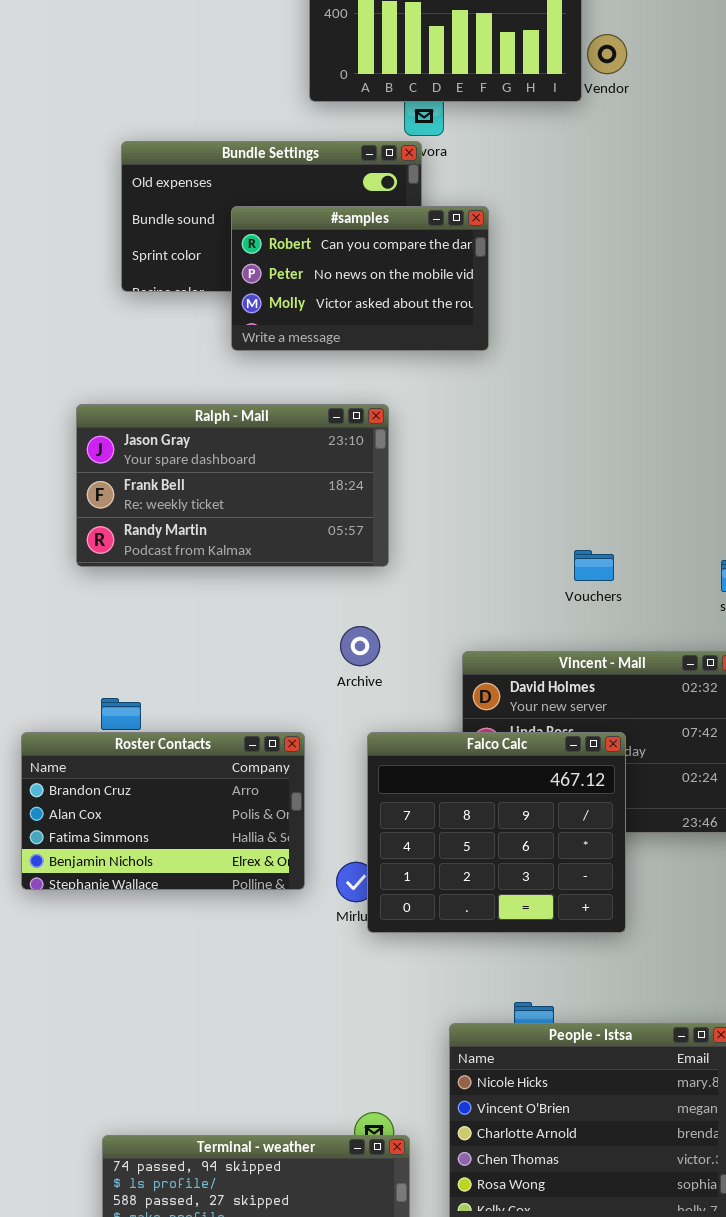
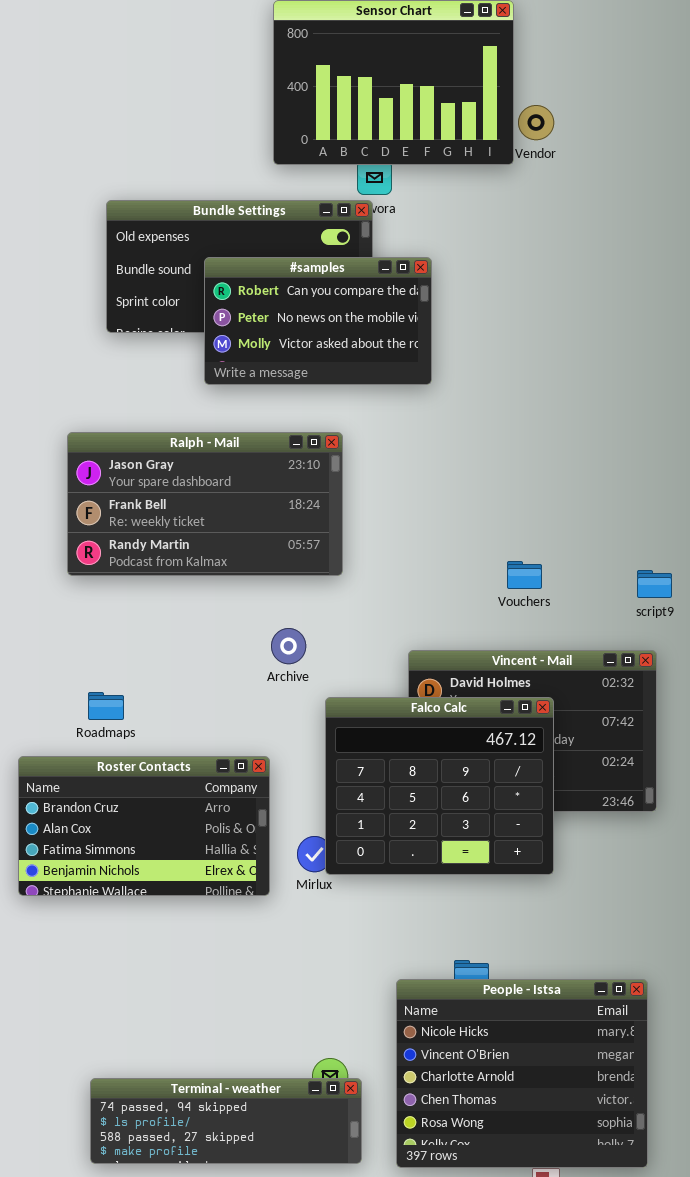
Archive: [340,626,380,666] -> [271,628,306,664], moved
Roster Contacts: [21,732,305,890] -> [18,756,270,896], moved
Falco Calc: [367,732,626,933] -> [325,697,554,875], moved

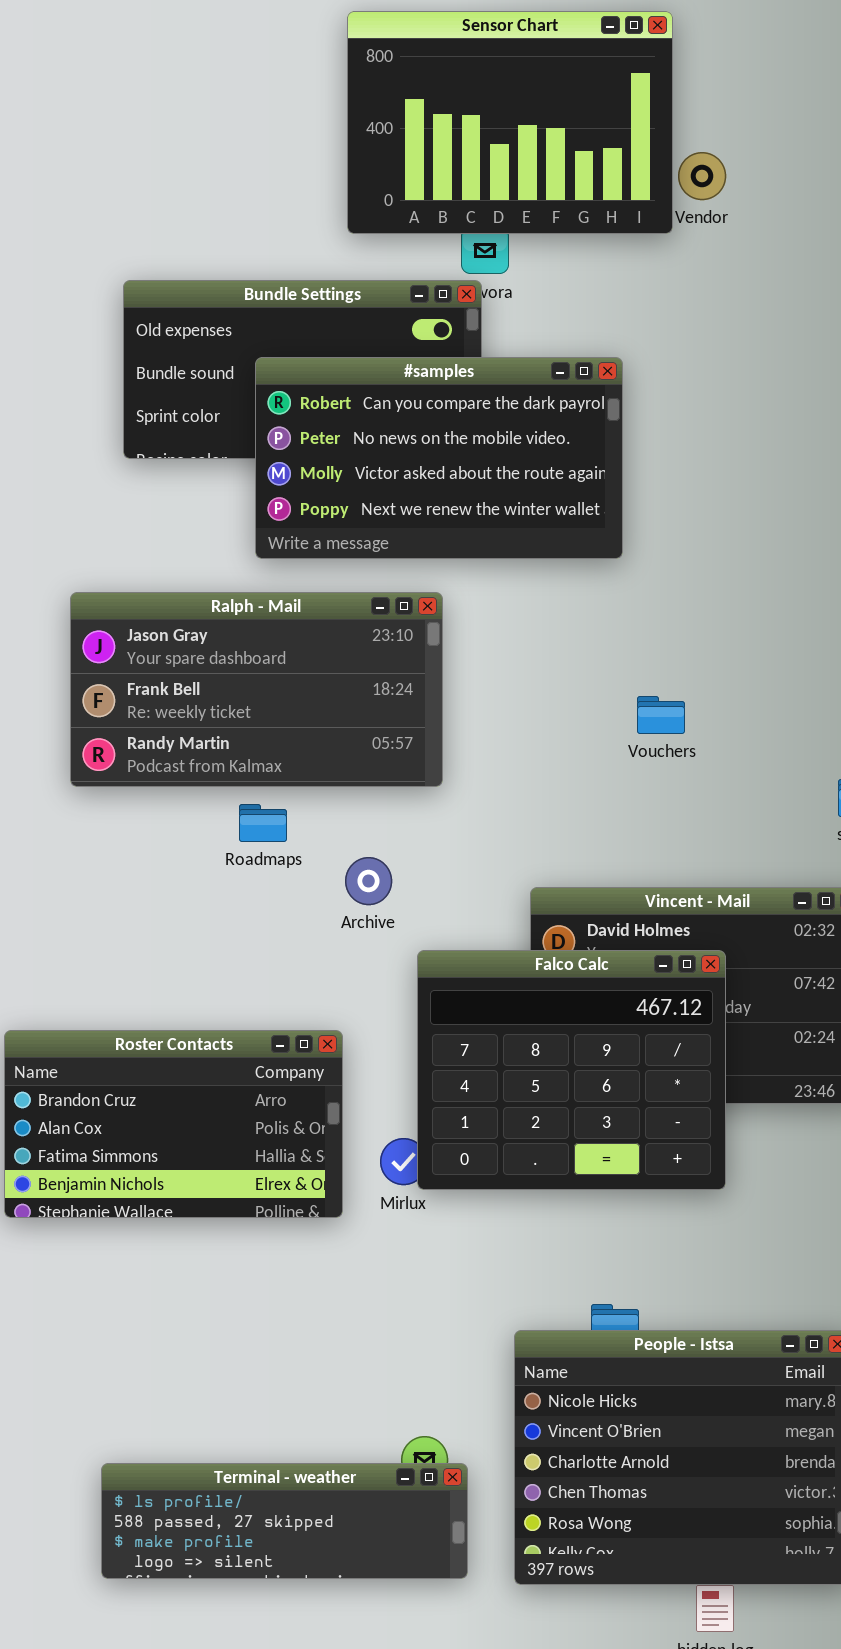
#samples: [204,257,432,385] -> [255,357,623,559], resized
Vouchers: [507,561,542,589] -> [637,696,685,734], moved
Roadmaps: [88,692,124,720] -> [239,804,287,842], moved
Terminal - weather: [90,1078,362,1164] -> [101,1463,468,1579], scrolled down 1 row

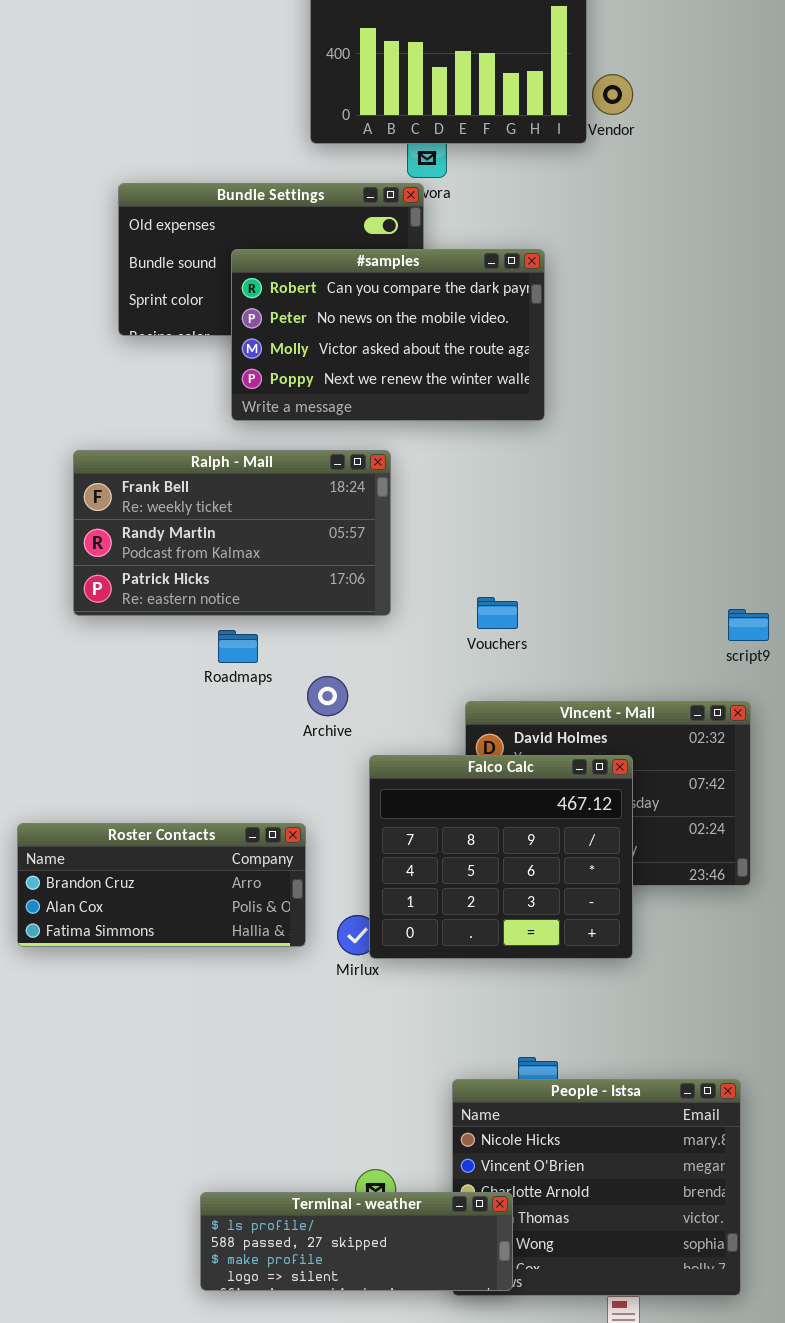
Ralph - Mail: [70,592,443,787] -> [73,450,391,616], scrolled down 1 row
Vouchers: [637,696,685,734] -> [477,597,518,629], moved
Roster Contacts: [4,1030,343,1218] -> [17,823,306,947], resized
Terminal - weather: [101,1463,468,1579] -> [200,1192,513,1291], moved

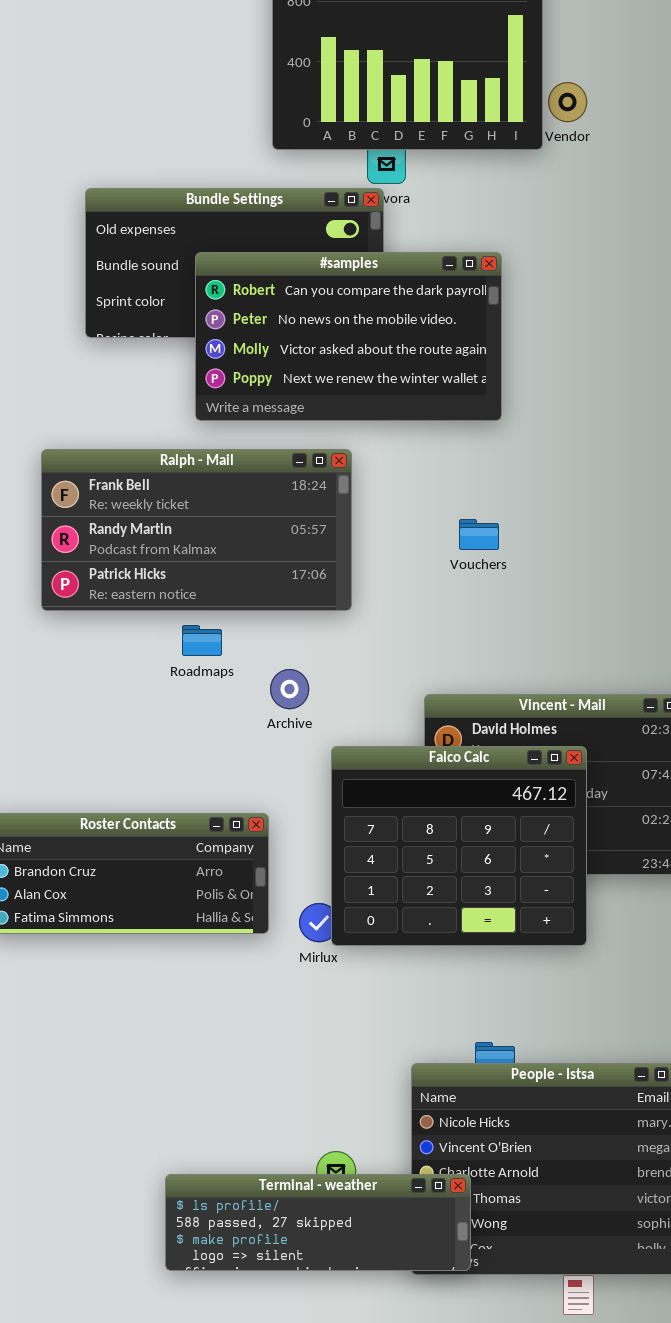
Vouchers: [477,597,518,629] -> [459,519,499,550], moved

